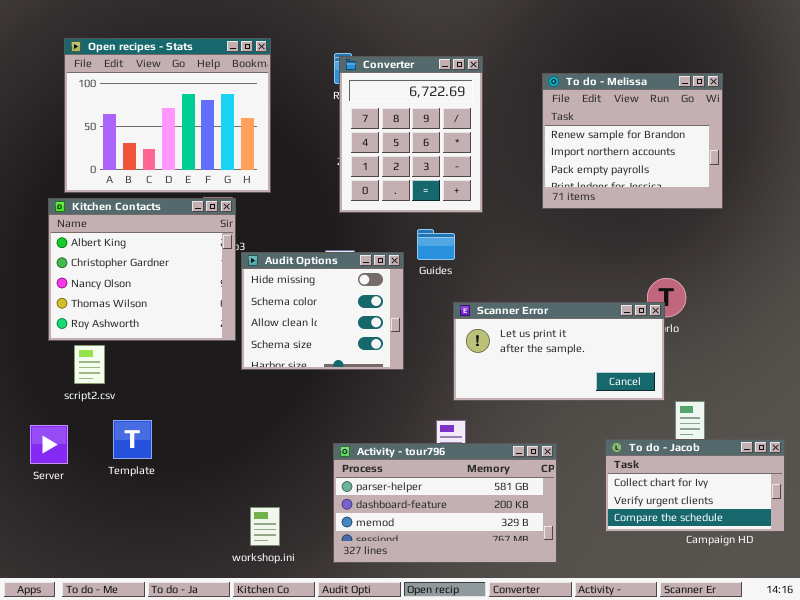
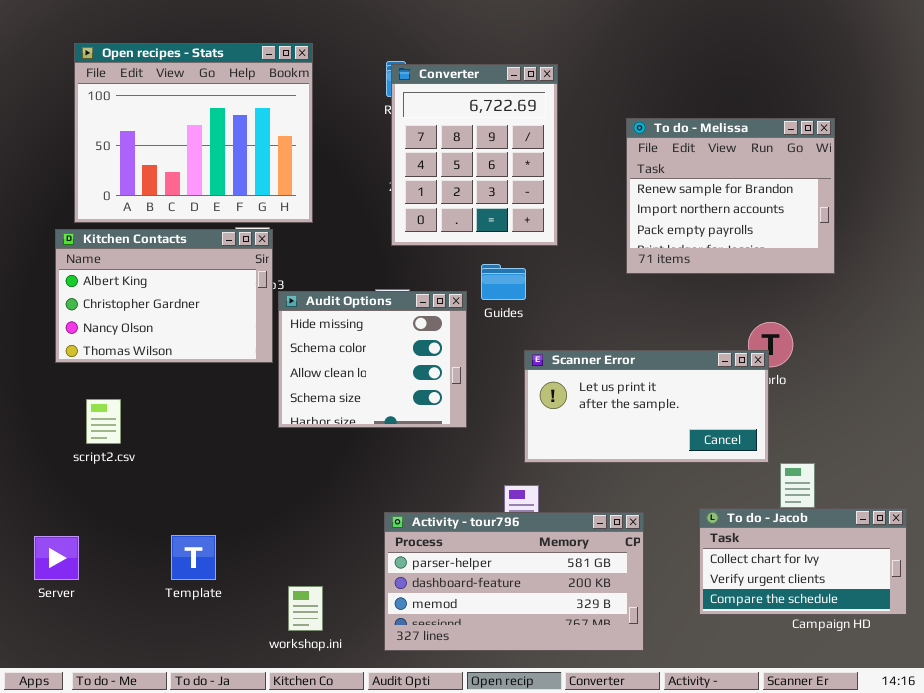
To do - Melissa: [542,73,723,209] -> [626,118,835,274], moved
Kitchen Contacts: [48,198,236,341] -> [55,229,273,363], resized
Template: [113,420,152,459] -> [171,535,216,580], moved
Server: [30,425,68,464] -> [34,536,79,580], moved

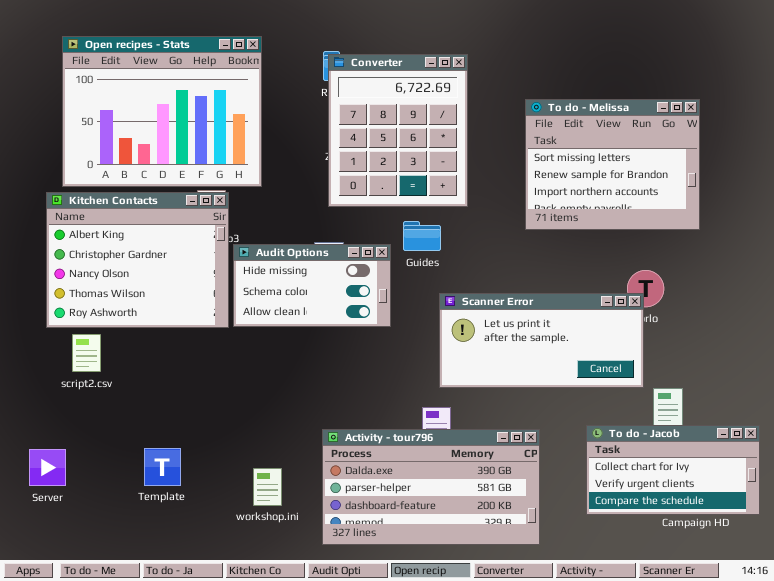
To do - Melissa: [626,118,835,274] -> [525,99,700,230], scrolled up 1 row
Kitchen Contacts: [55,229,273,363] -> [46,192,229,328], resized
Audit Options: [278,291,467,428] -> [233,244,391,327], resized
Activity - tour796: [384,512,644,651] -> [322,429,540,545], scrolled up 1 row
workshop.ini: [288,586,323,631] -> [253,468,282,506], moved

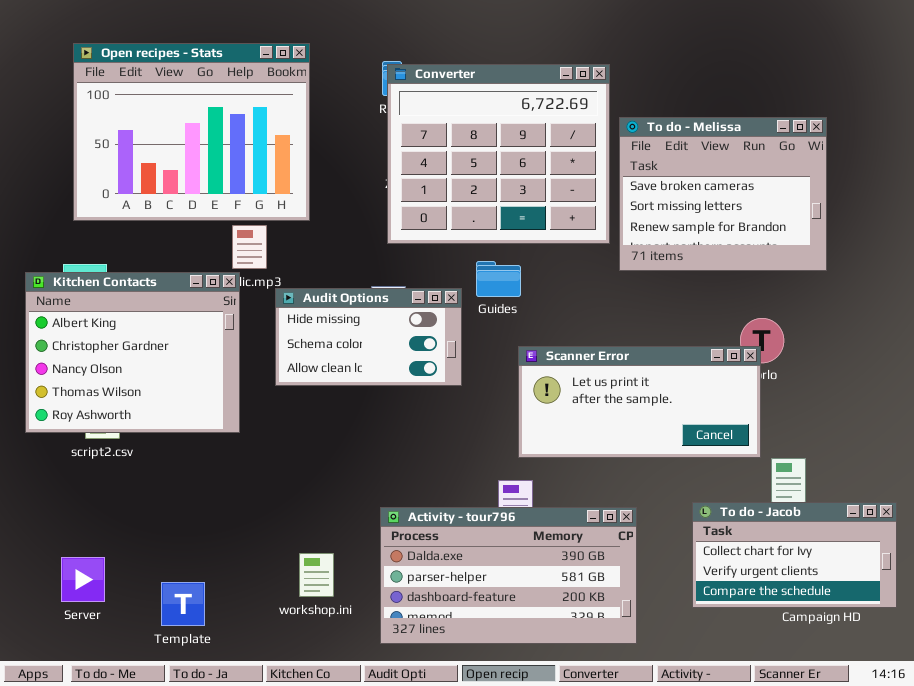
Converter: [328,54,468,207] -> [387,64,610,244], resized
To do - Melissa: [525,99,700,230] -> [619,117,827,271], scrolled up 1 row
Kitchen Contacts: [46,192,229,328] -> [25,272,240,433], moved
Template: [144,448,181,486] -> [161,582,205,626], moved
Server: [29,449,66,486] -> [61,557,105,602], moved

